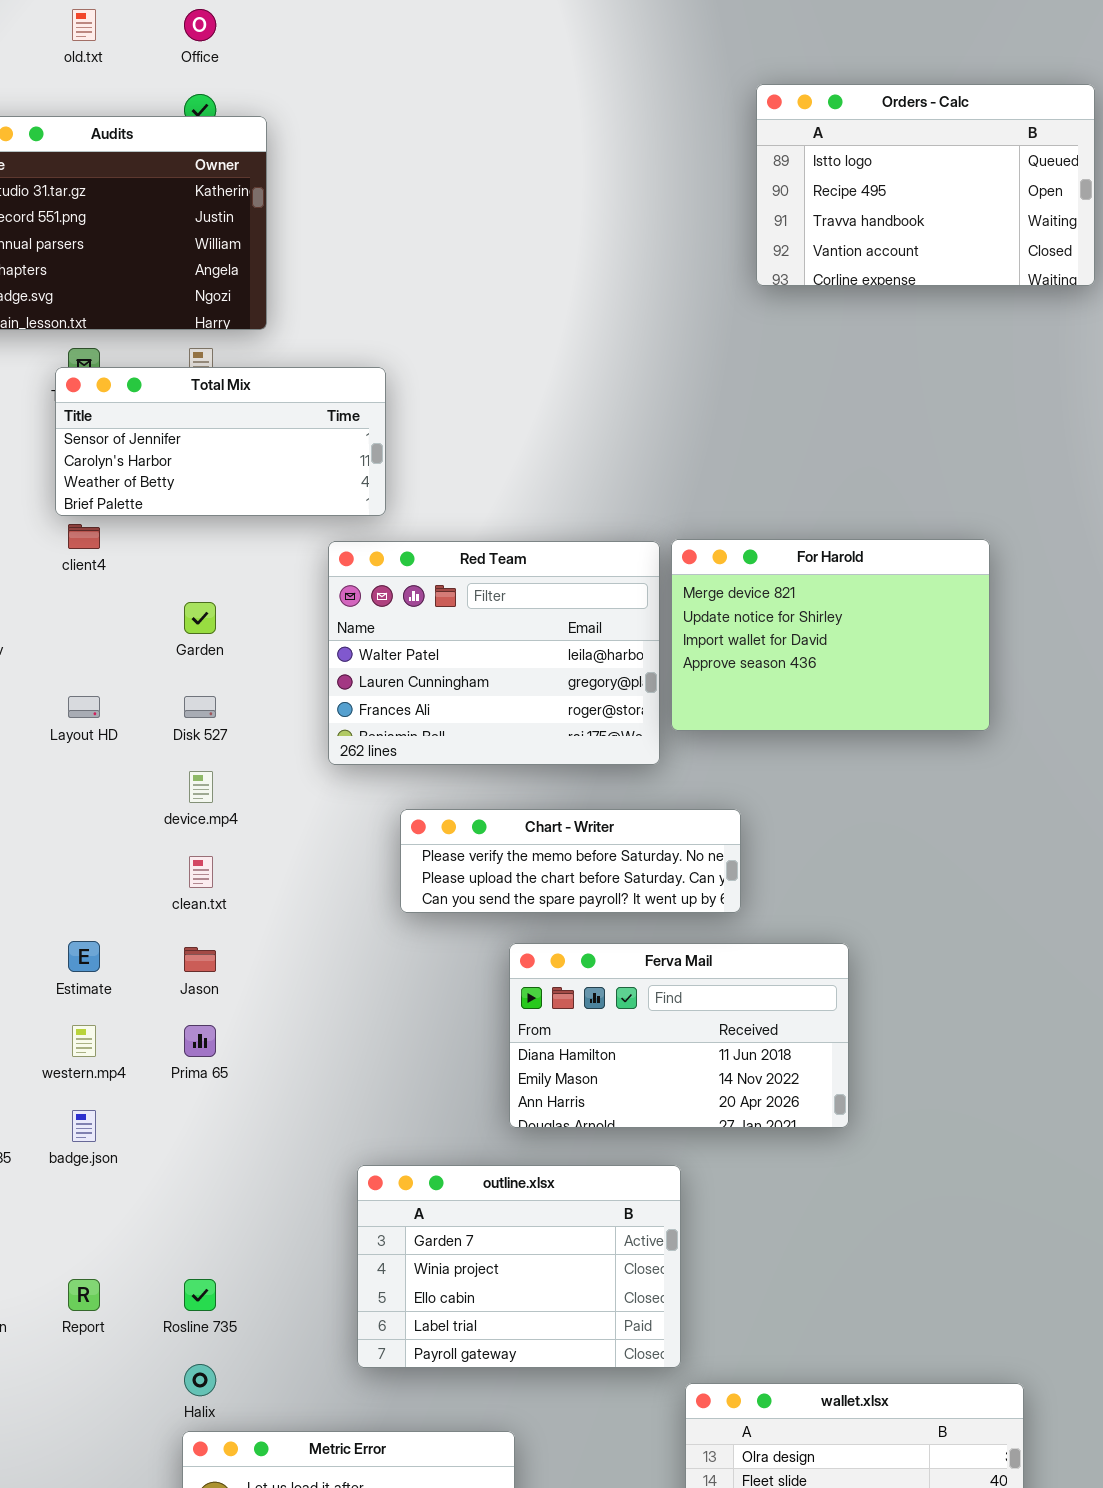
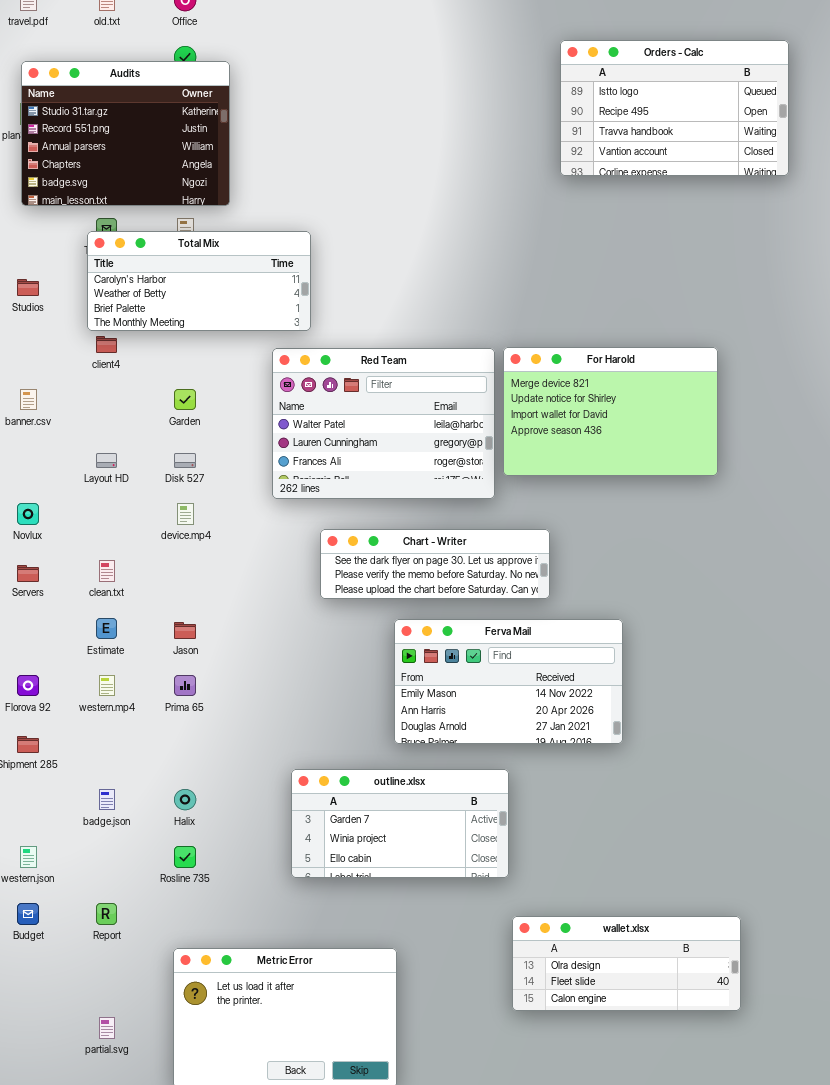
Total Mix: [55,367,386,516] -> [87,231,311,331], scrolled down 1 row
Chart - Writer: [400,809,741,913] -> [320,529,550,599], scrolled up 1 row
clean.txt: [189,856,213,888] -> [99,560,115,582], moved
Ferva Mail: [509,943,849,1128] -> [394,619,623,744], scrolled down 1 row
badge.json: [72,1110,96,1142] -> [99,789,115,810], moved
outline.xlsx: [357,1165,681,1368] -> [291,769,509,878], resized
Report: [68,1279,100,1311] -> [96,903,117,925], moved
Halix: [184,1364,216,1396] -> [174,789,196,810], moved

